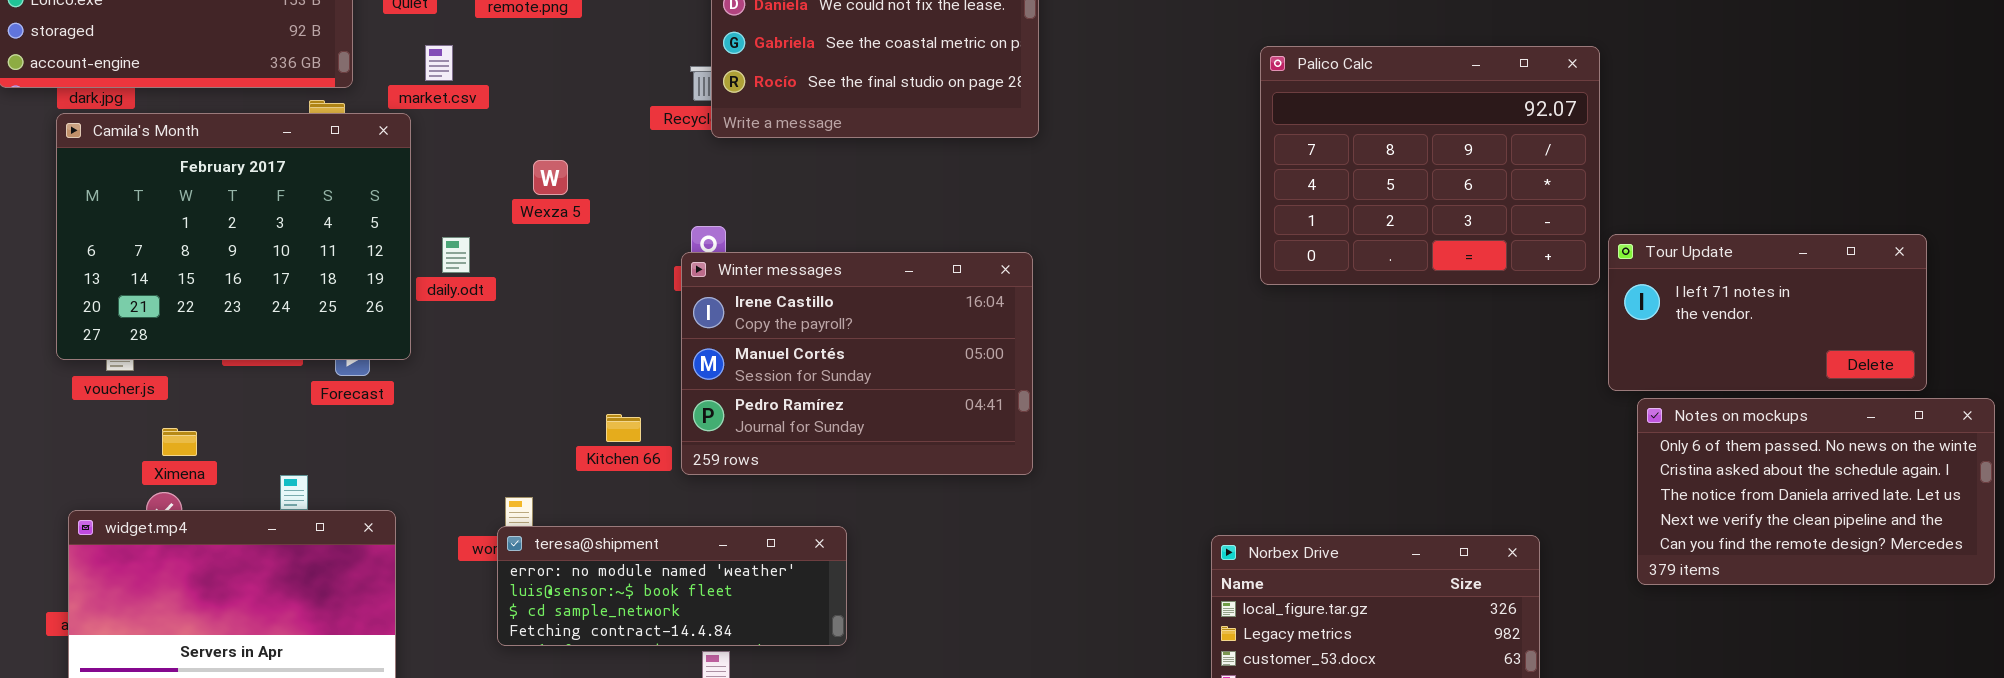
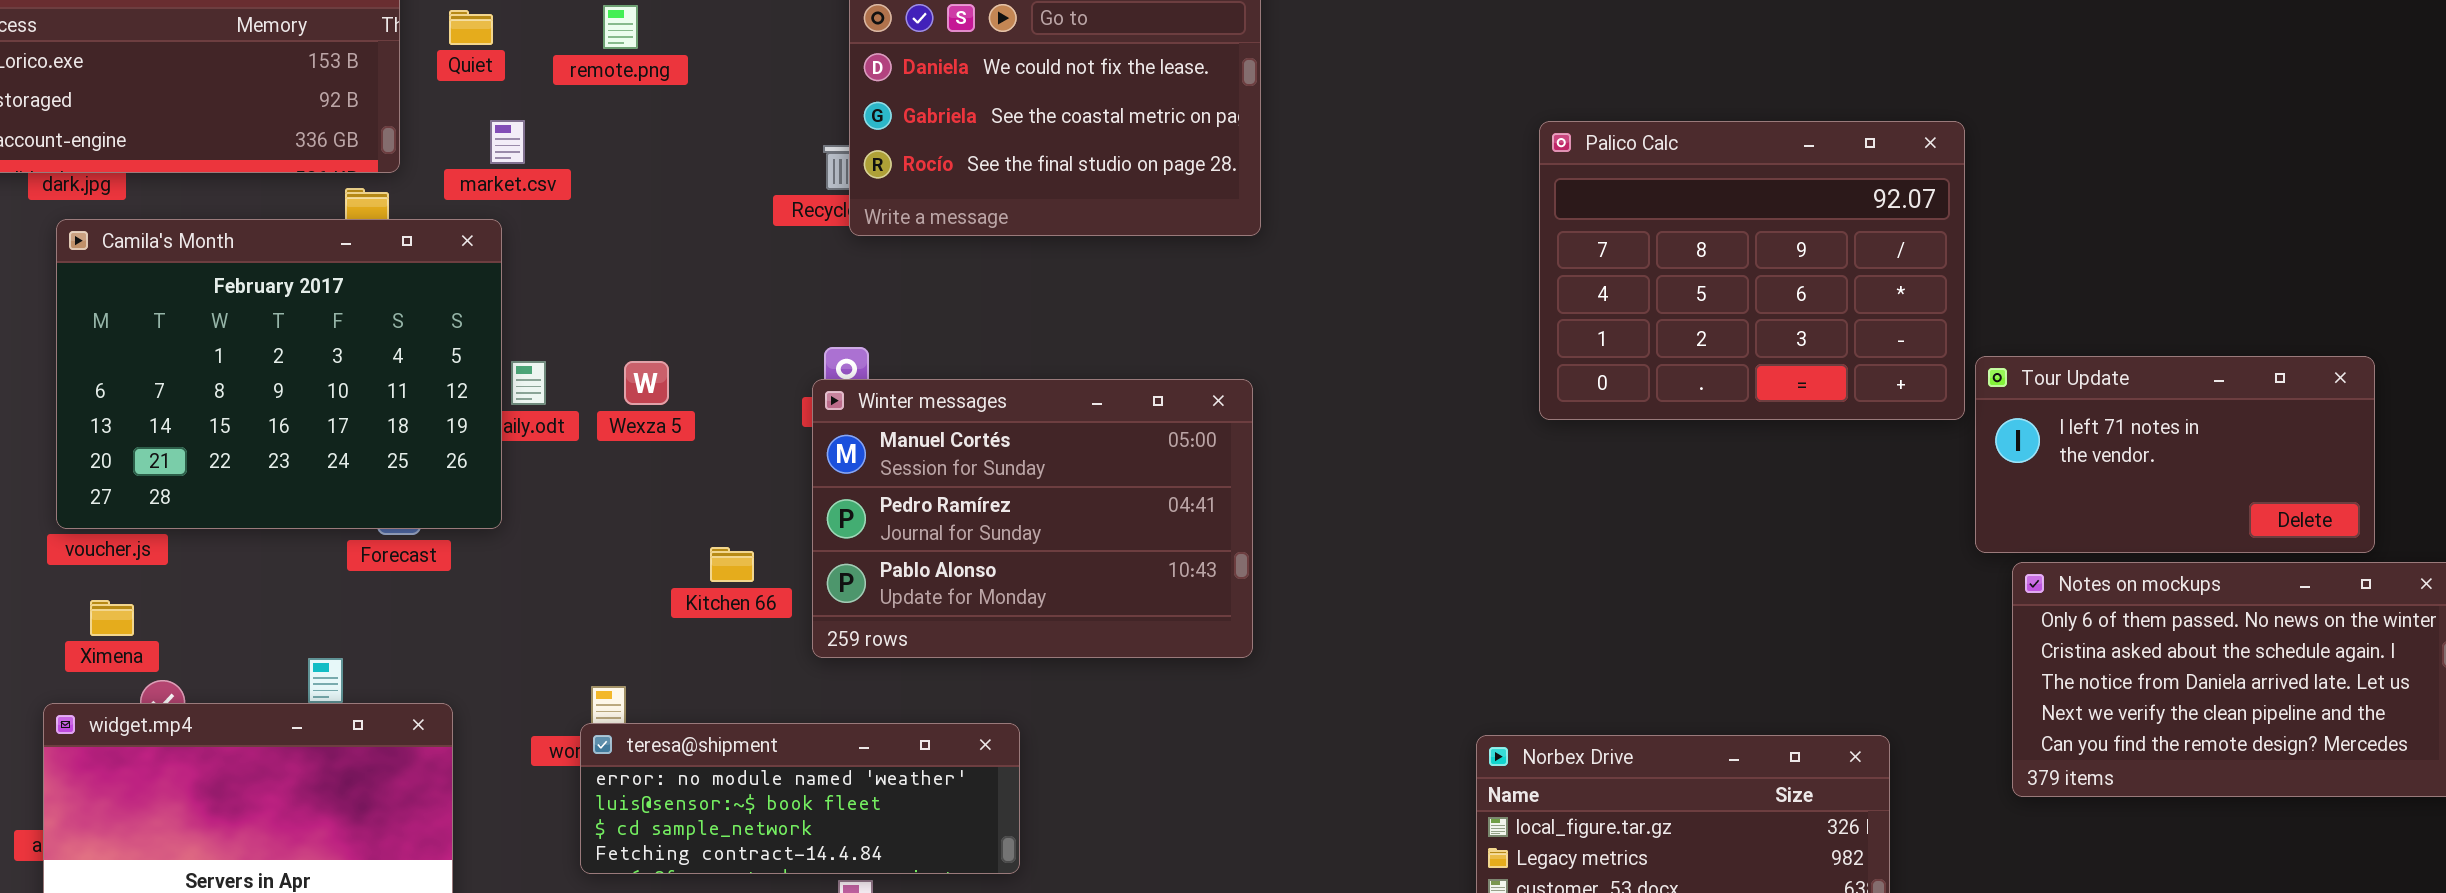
Camila's Month: [56,113,411,360] -> [56,219,502,529], moved
Wexza 5: [533,160,568,195] -> [624,361,669,405], moved
Winter messages: [681,252,1033,475] -> [812,379,1253,658], scrolled down 1 row
Kitchen 66: [606,414,641,442] -> [710,547,754,582], moved
Ximena: [162,428,197,456] -> [90,600,134,636], moved

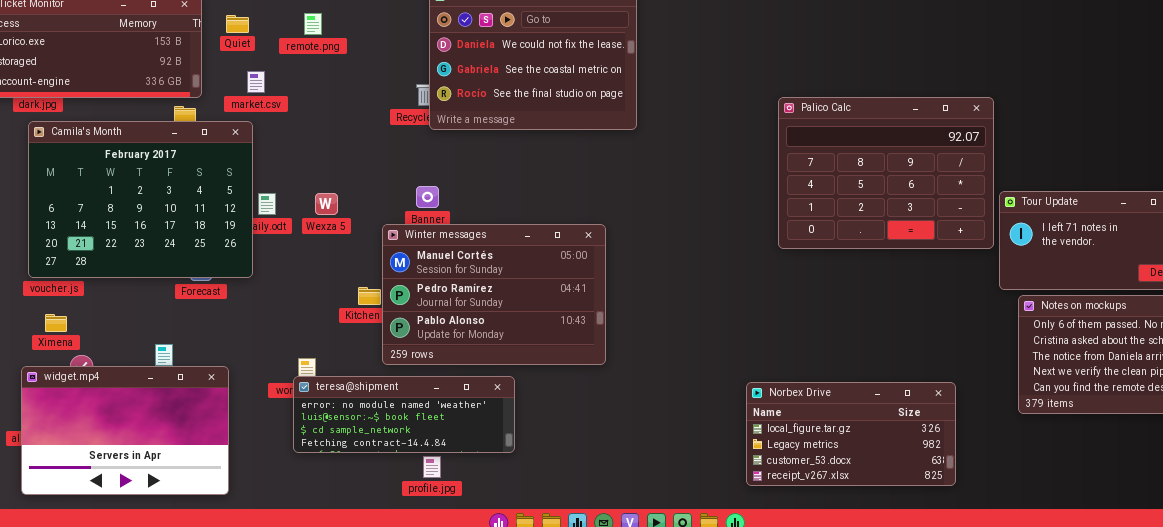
Palico Calc: [1539,121,1965,420] -> [778,97,994,249], moved
Winter messages: [812,379,1253,658] -> [382,224,606,365], moved

